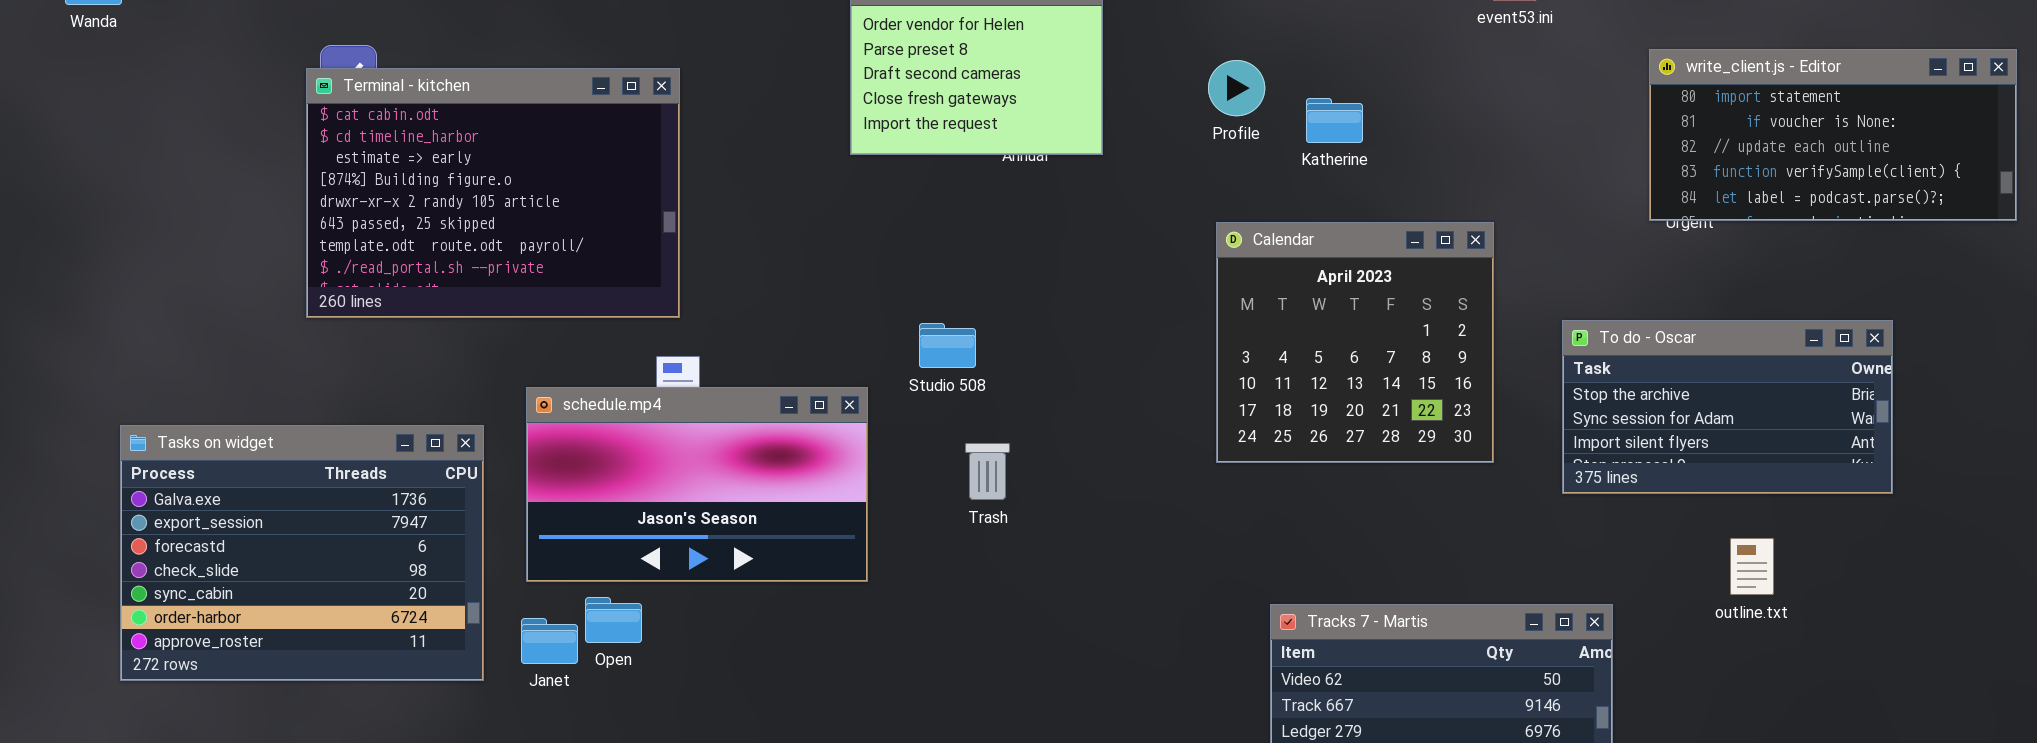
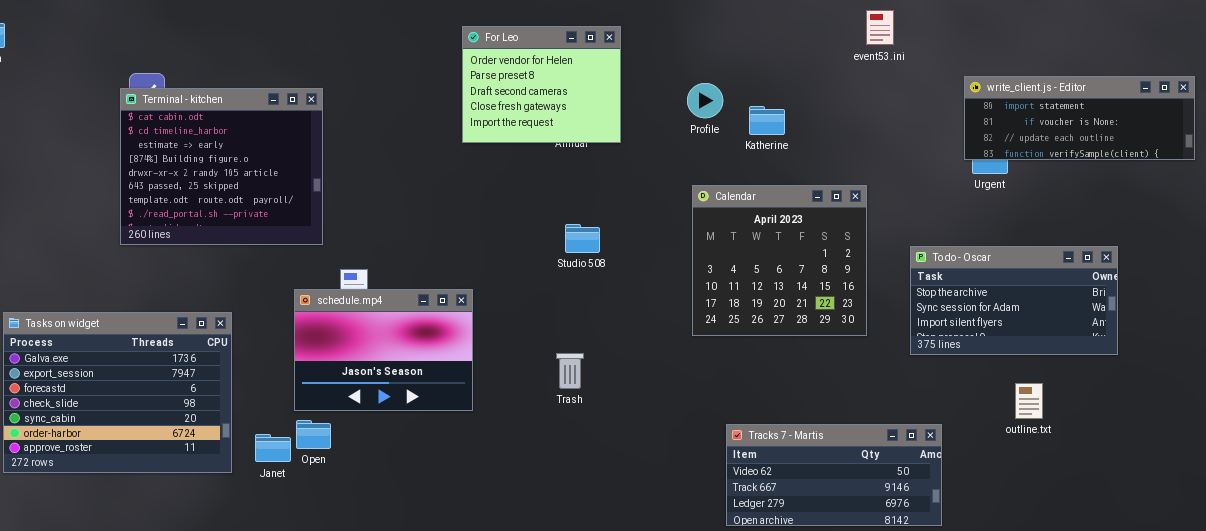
write_client.js - Editor: [1649,49,2017,221] -> [964,76,1195,160], resized
Terminal - kitchen: [306,68,680,318] -> [120,88,323,245], resized
Studio 508: [919,323,976,368] -> [565,224,600,253], moved
schedule.mp4: [526,387,868,582] -> [294,289,473,411], resized
Trash: [965,443,1010,500] -> [556,353,584,389], moved

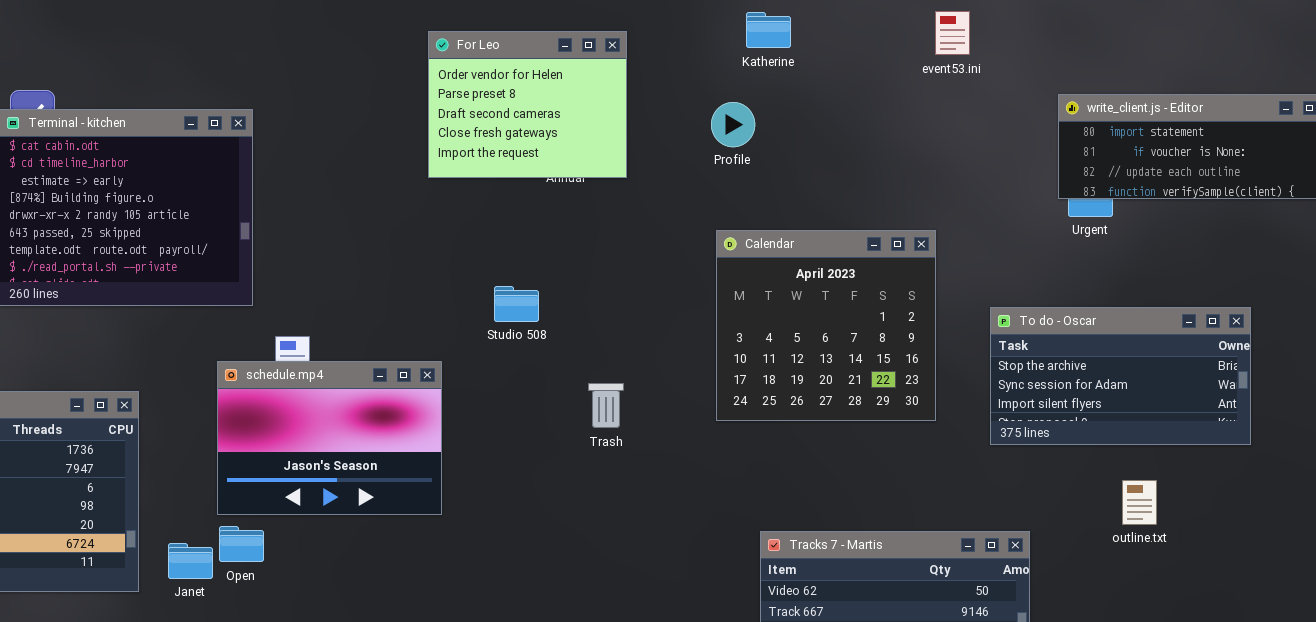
Katherine: [749,106,785,135] -> [746,12,791,48], moved
Studio 508: [565,224,600,253] -> [494,286,539,322], moved
Trash: [556,353,584,389] -> [588,383,624,428], moved

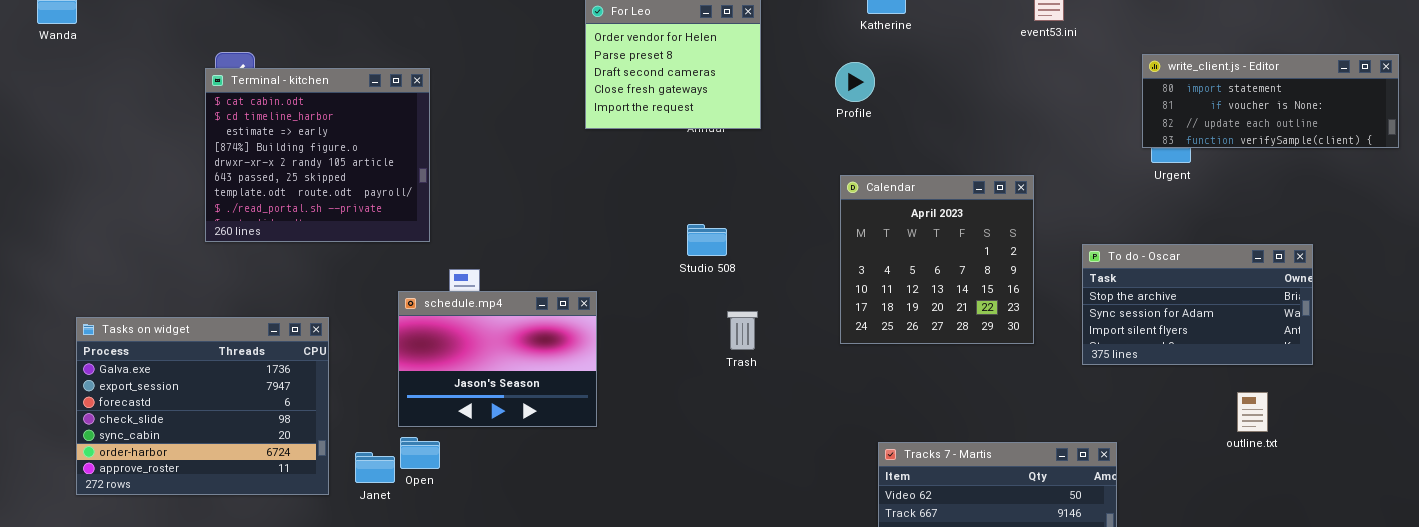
Studio 508: [494,286,539,322] -> [687,224,727,256], moved
outline.txt: [1122,480,1157,525] -> [1237,392,1268,432], moved

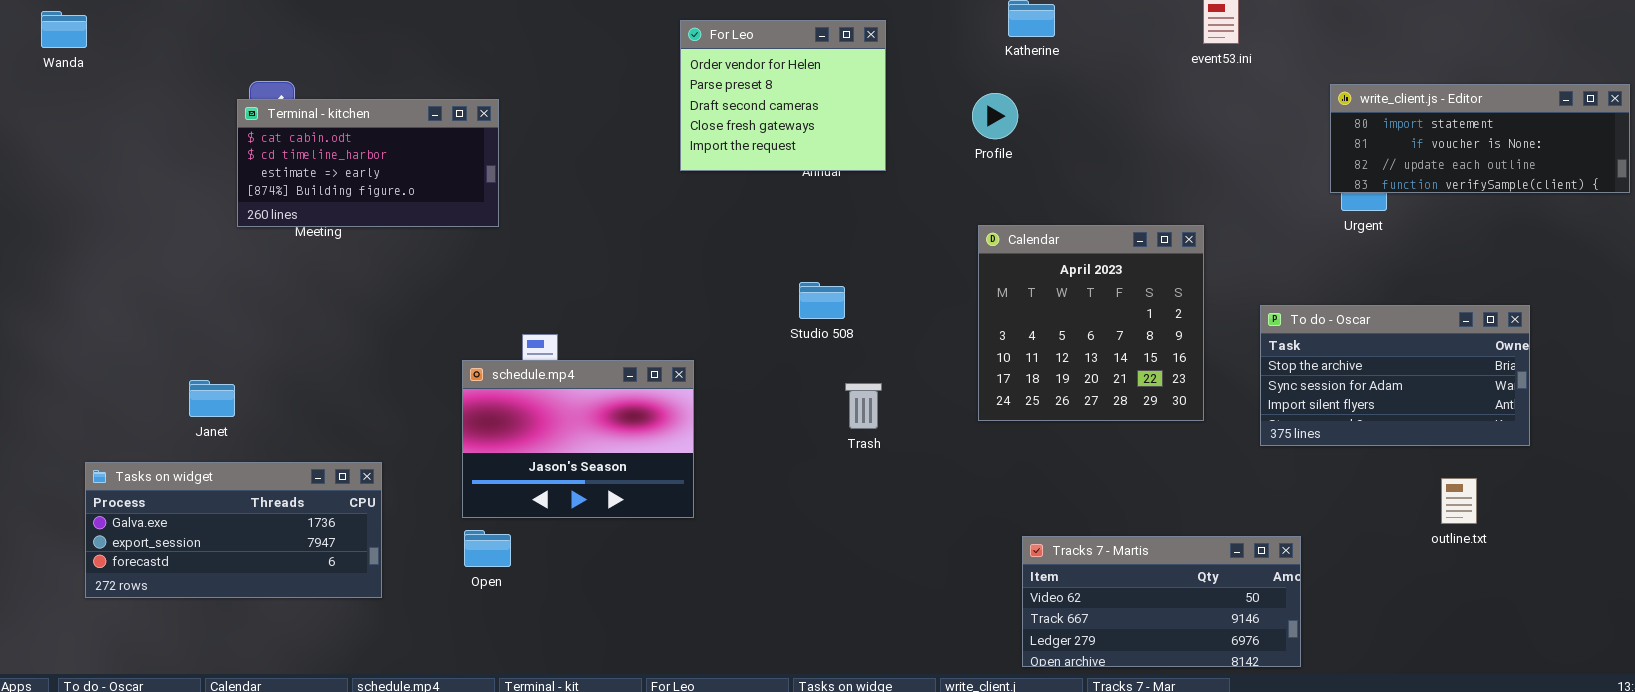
Terminal - kitchen: [205,68,430,242] -> [237,99,499,227], resized
Tasks on widget: [76,317,329,495] -> [85,462,382,598], resized
Janet: [355,452,395,483] -> [189,380,235,417], moved

